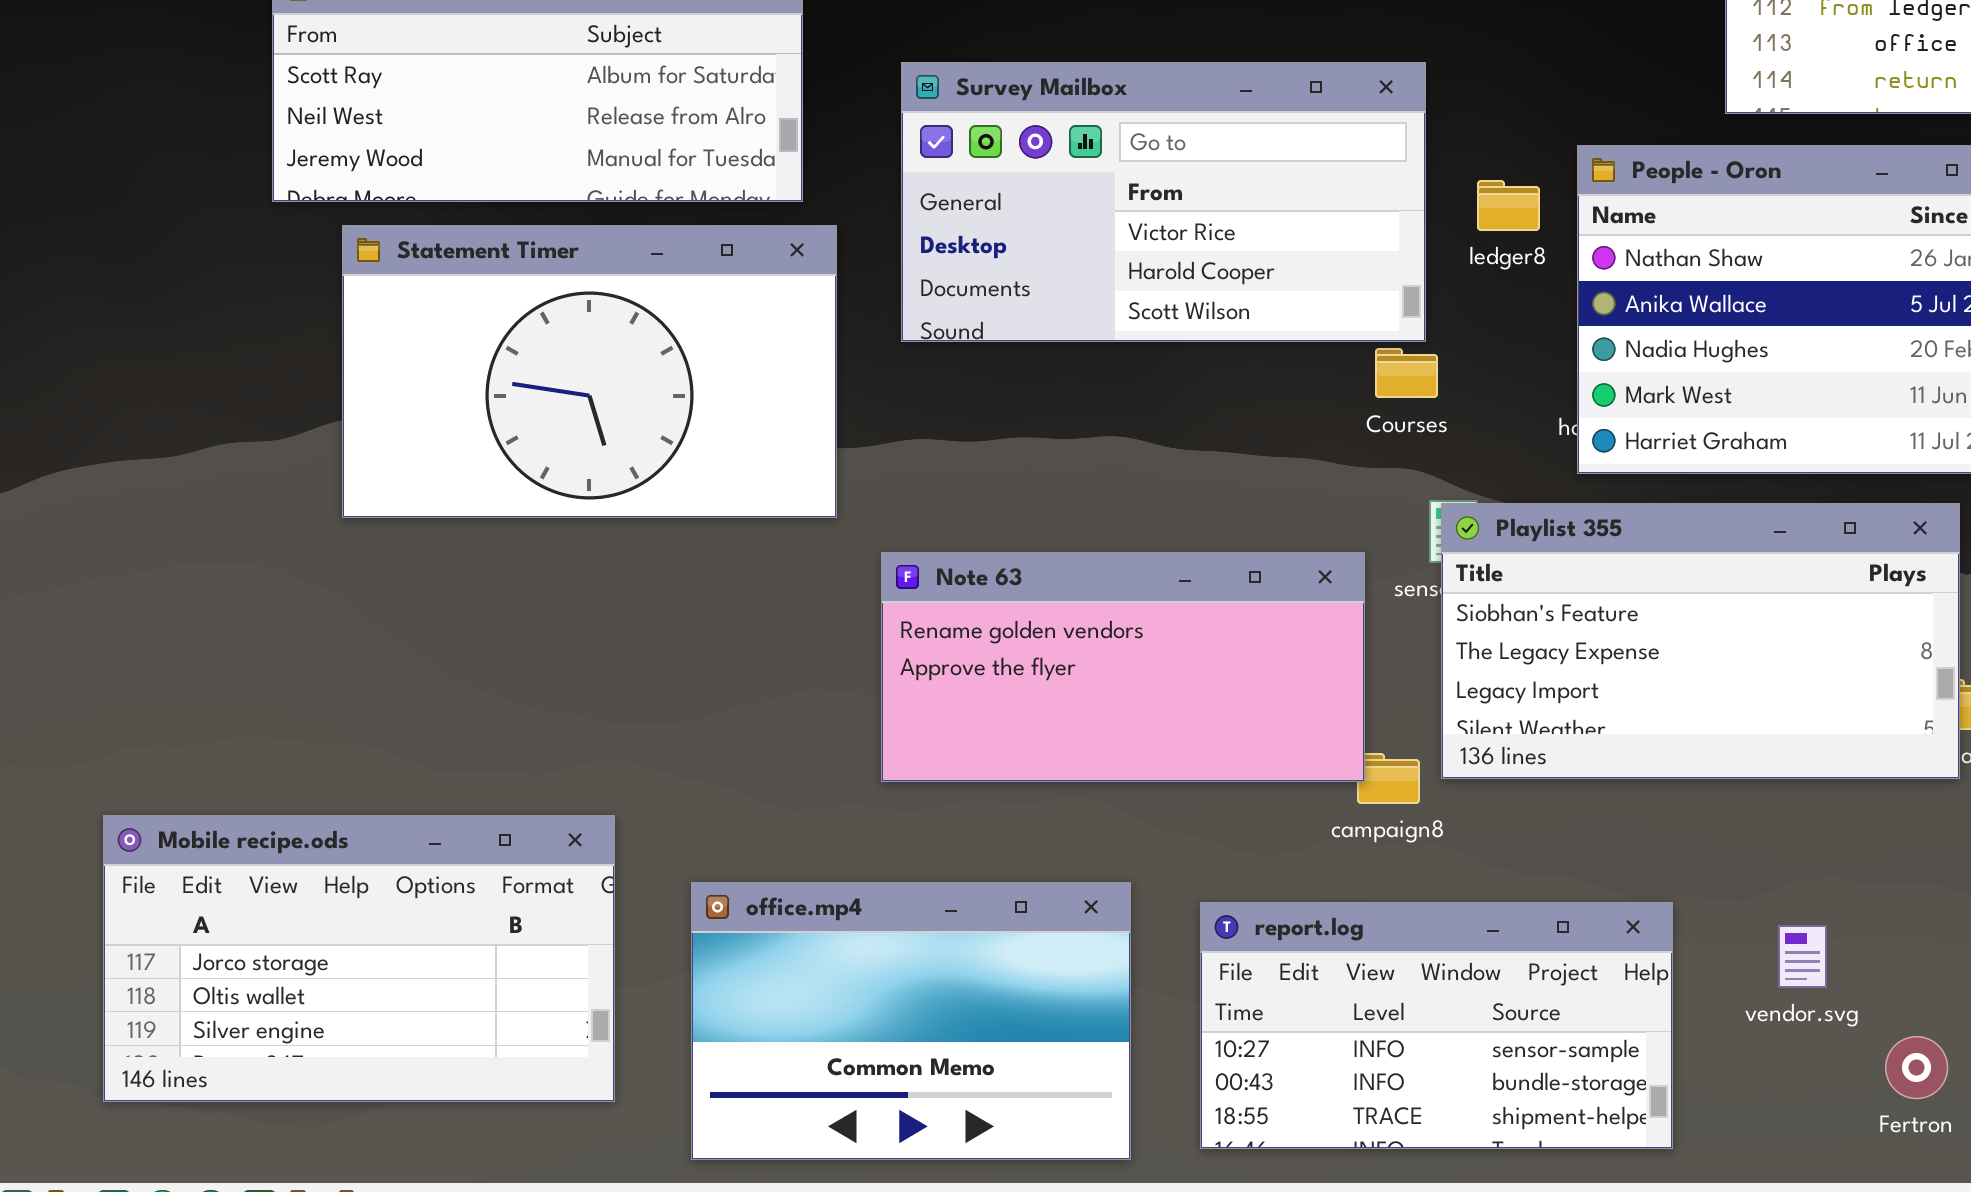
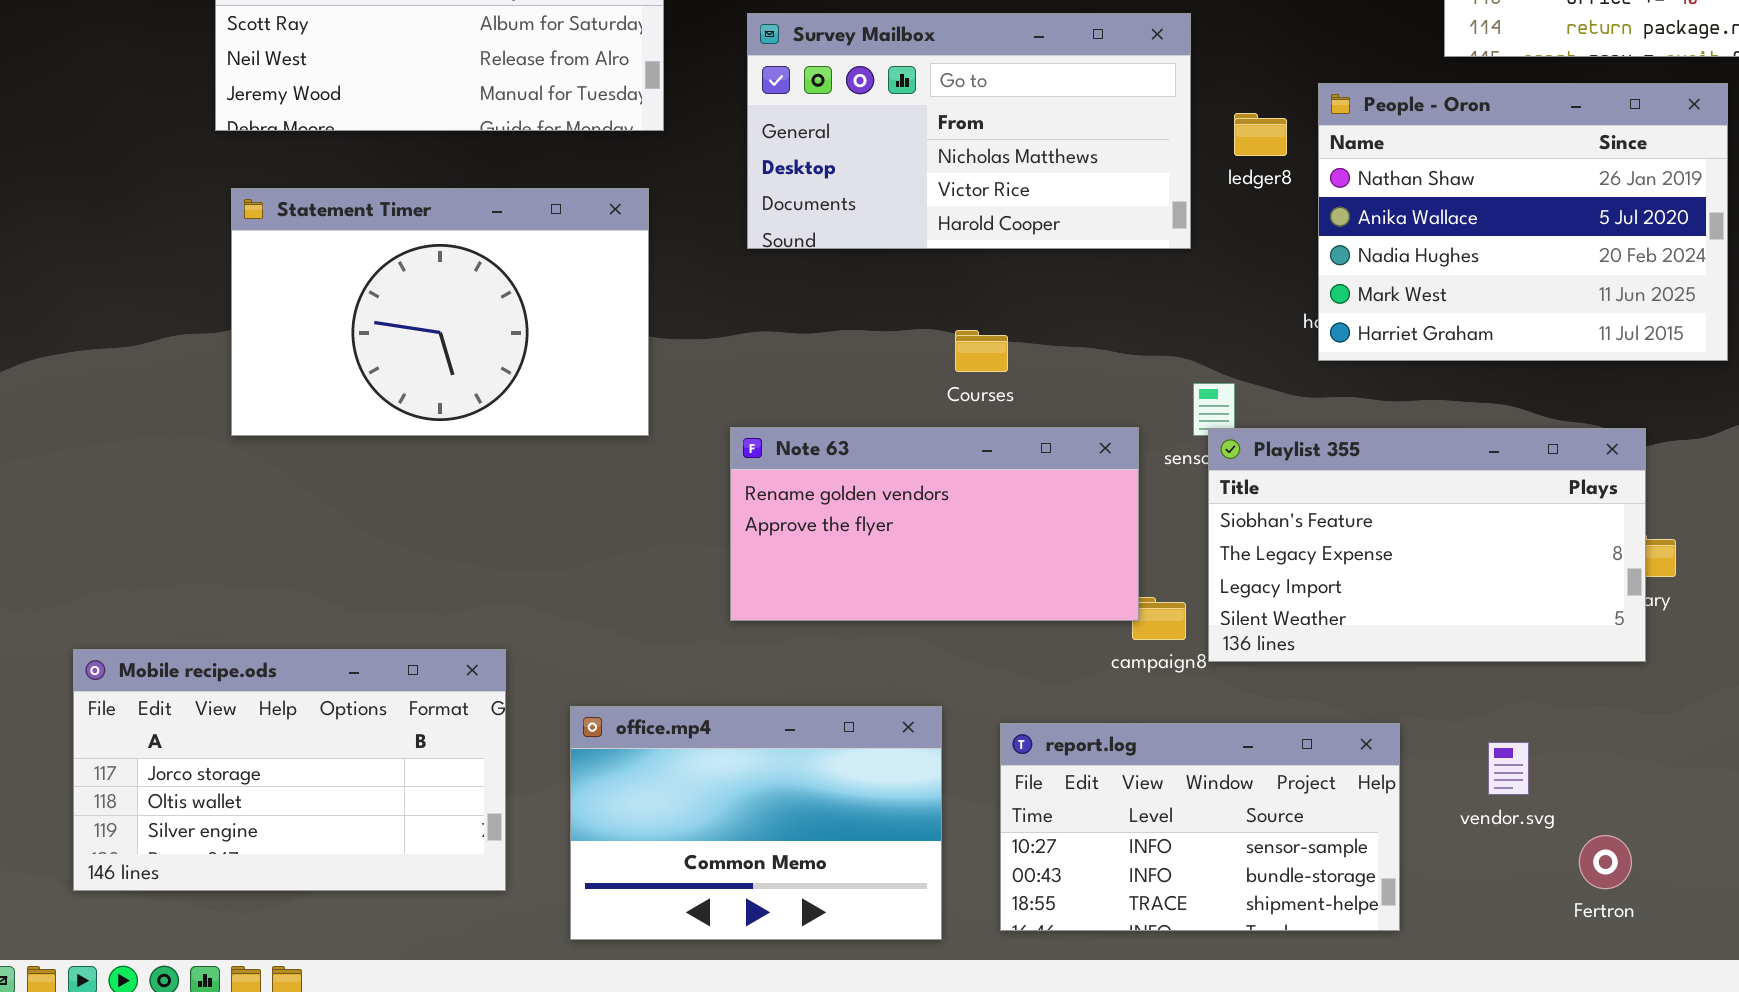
Survey Mailbox: [901,62,1426,342] -> [747,13,1191,249], scrolled up 1 row
Statement Timer: [342,225,837,518] -> [231,188,649,436], moved
Courses: [1375,348,1438,398] -> [955,330,1008,372], moved
Playlist 355: [1441,503,1960,779] -> [1208,428,1646,662], moved

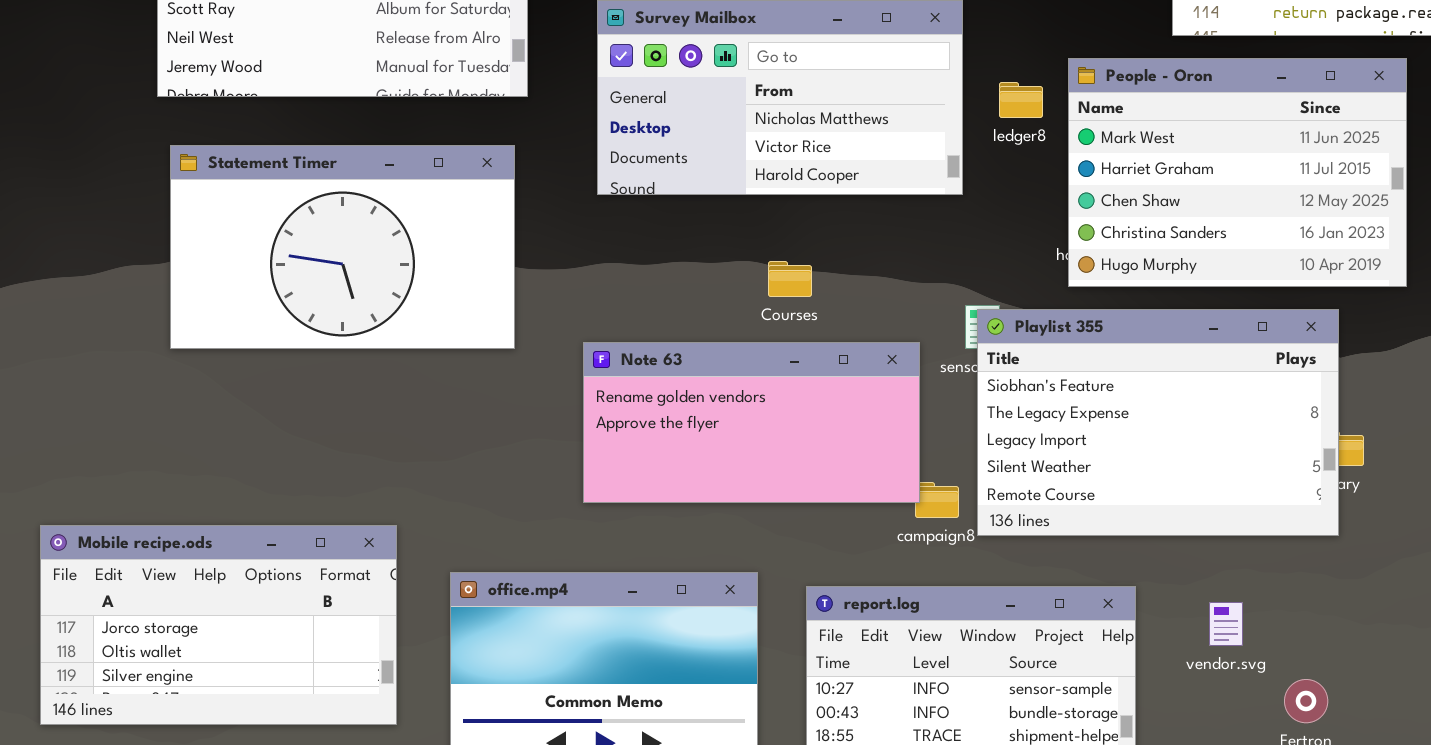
People - Oron: [1318,83,1728,361] -> [1068,58,1407,287], scrolled down 3 rows
Playlist 355: [1208,428,1646,662] -> [977,309,1339,536], resized

